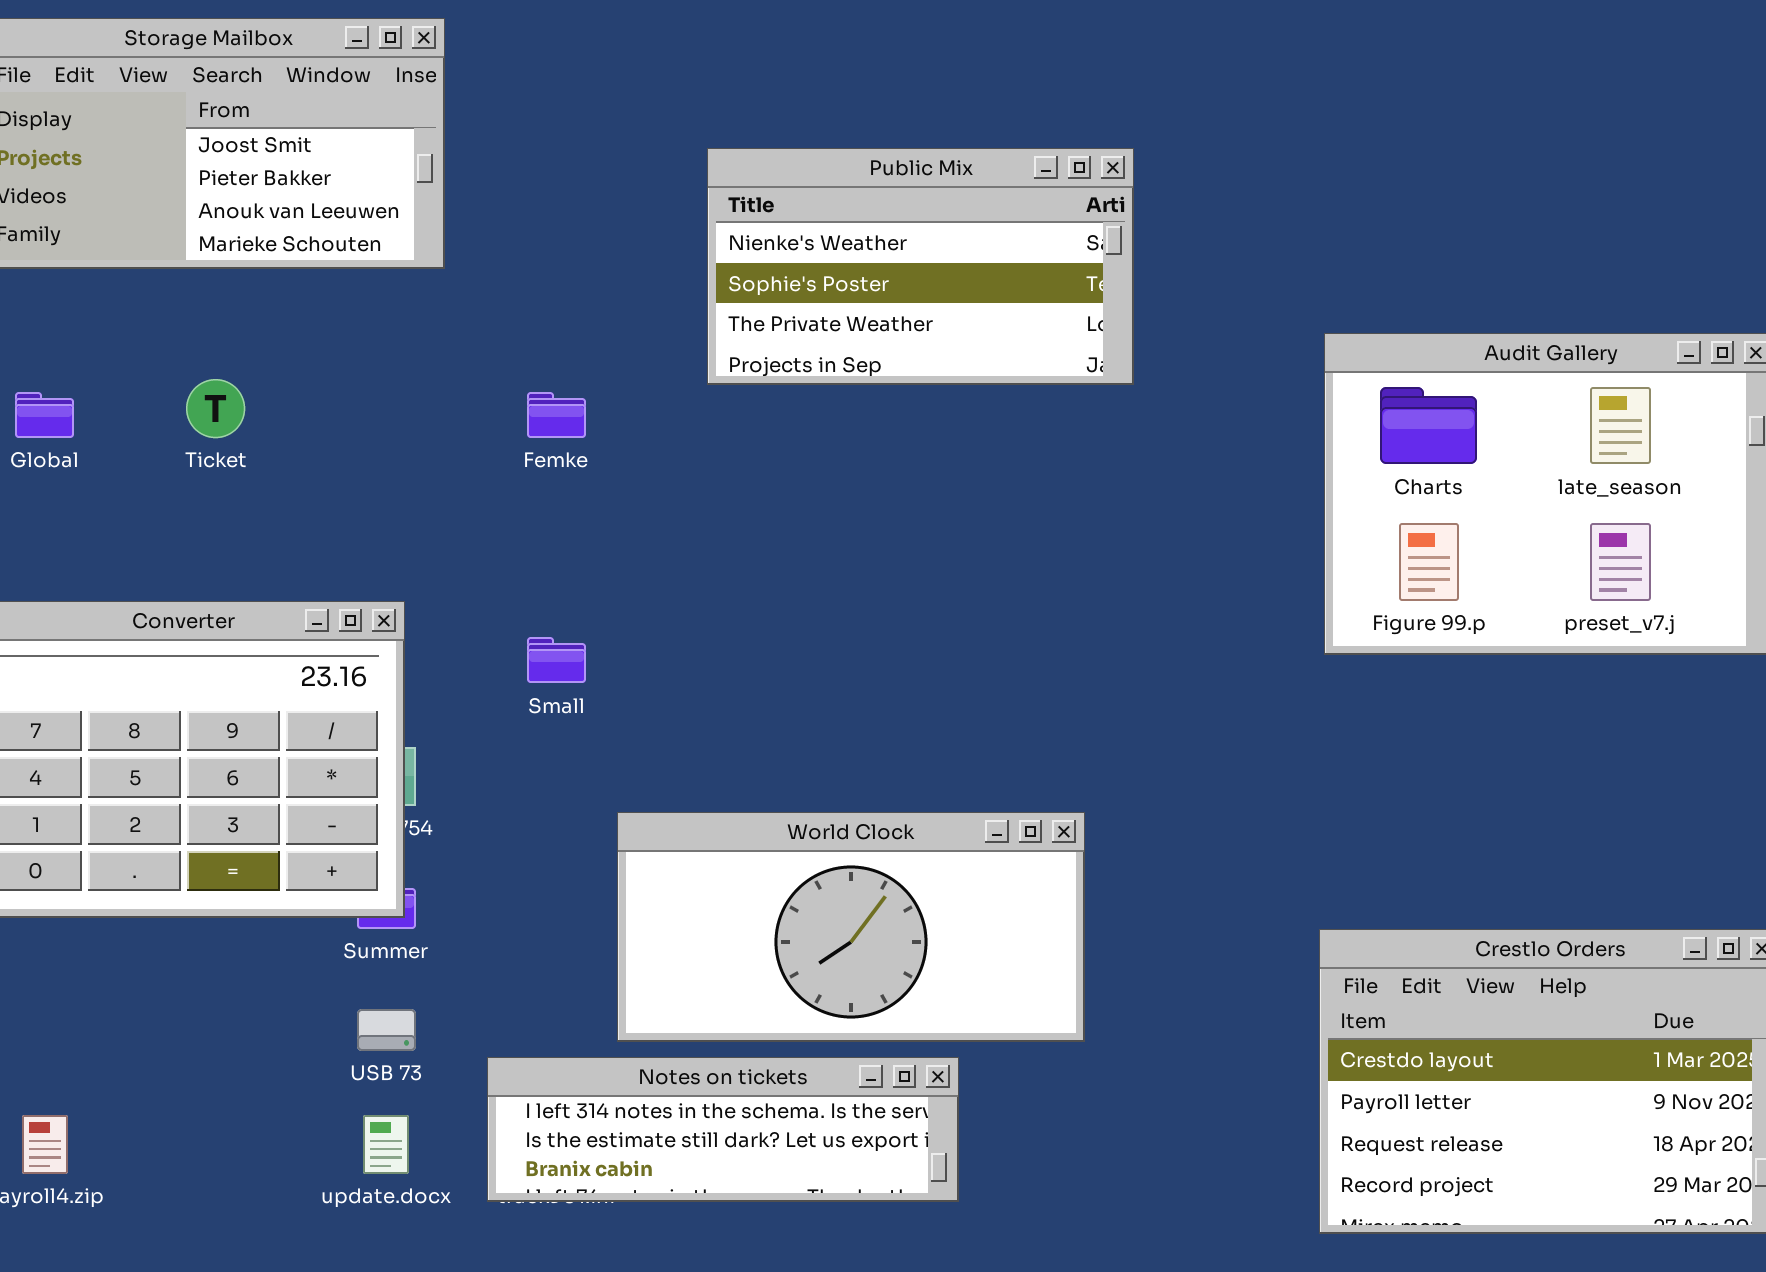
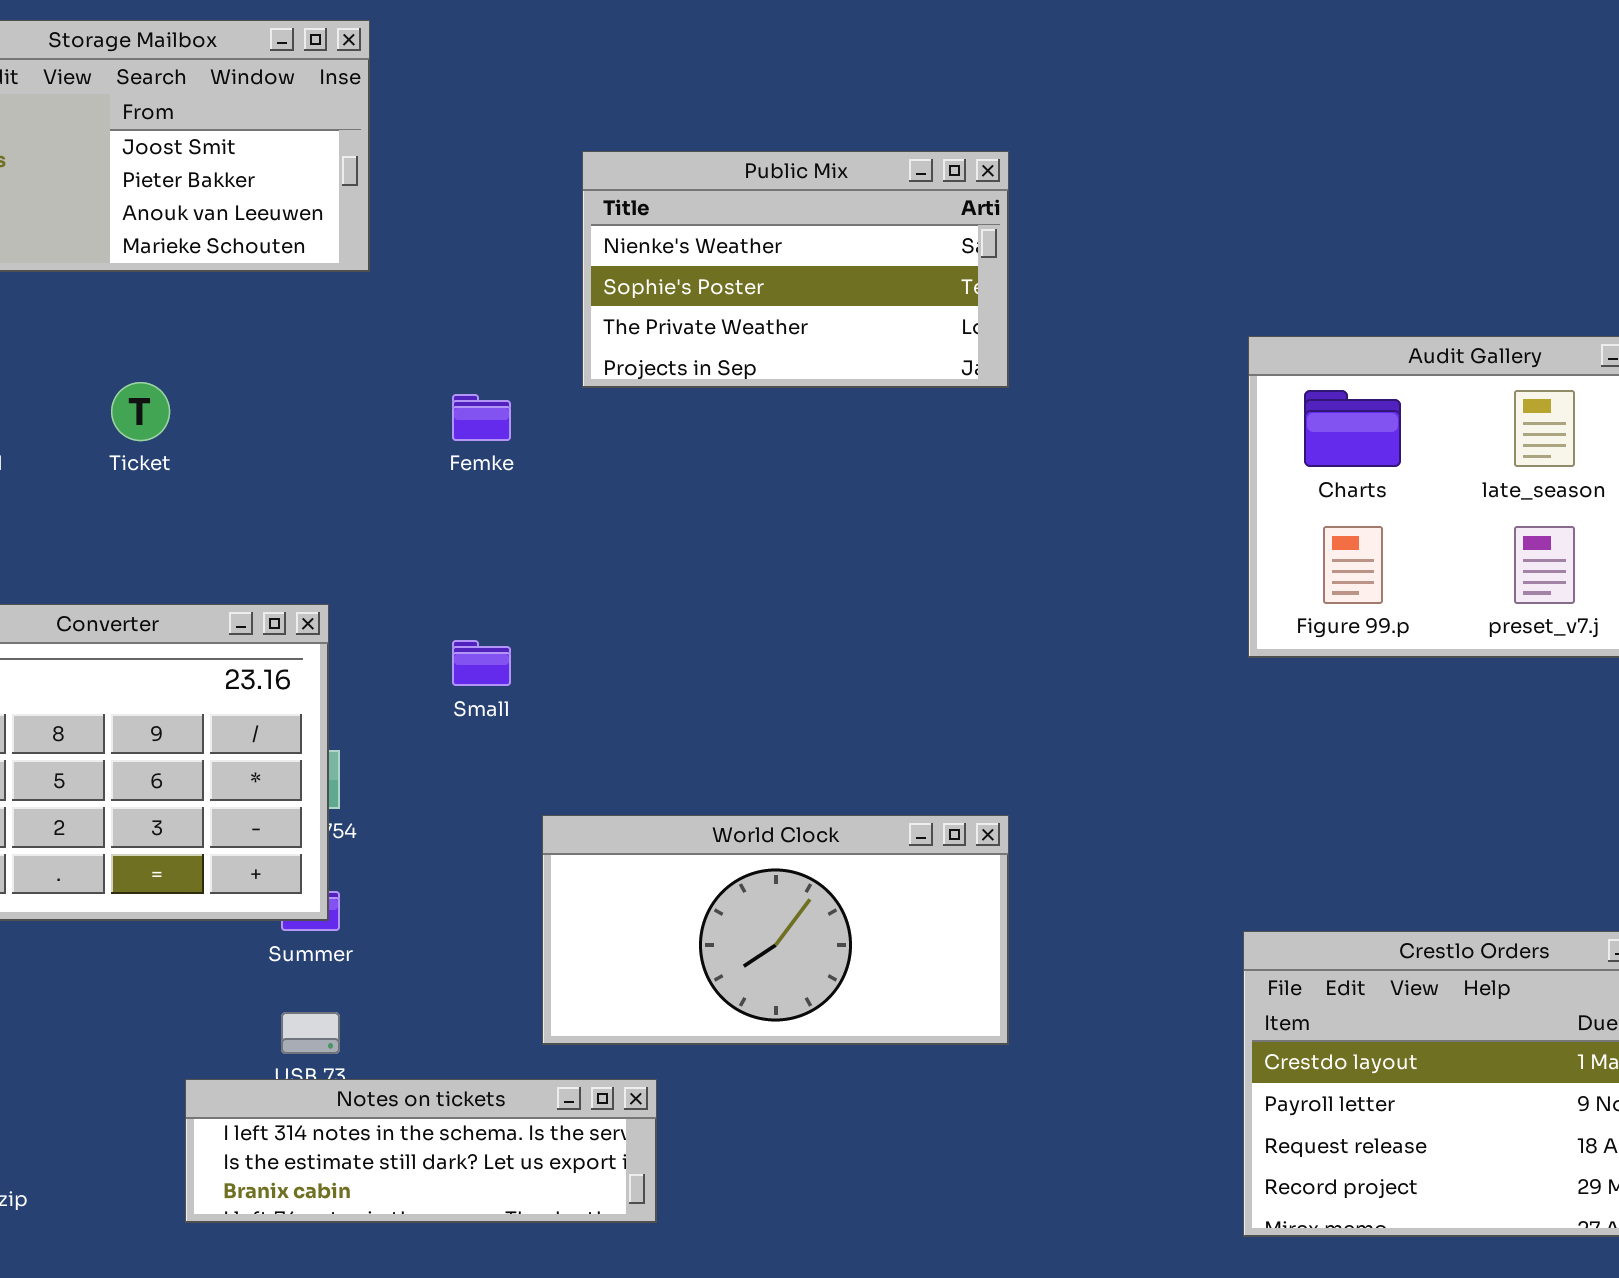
Public Mix: [707,148,1134,385] -> [582,151,1009,388], moved
Notes on tickets: [487,1057,959,1202] -> [185,1079,657,1223], moved

